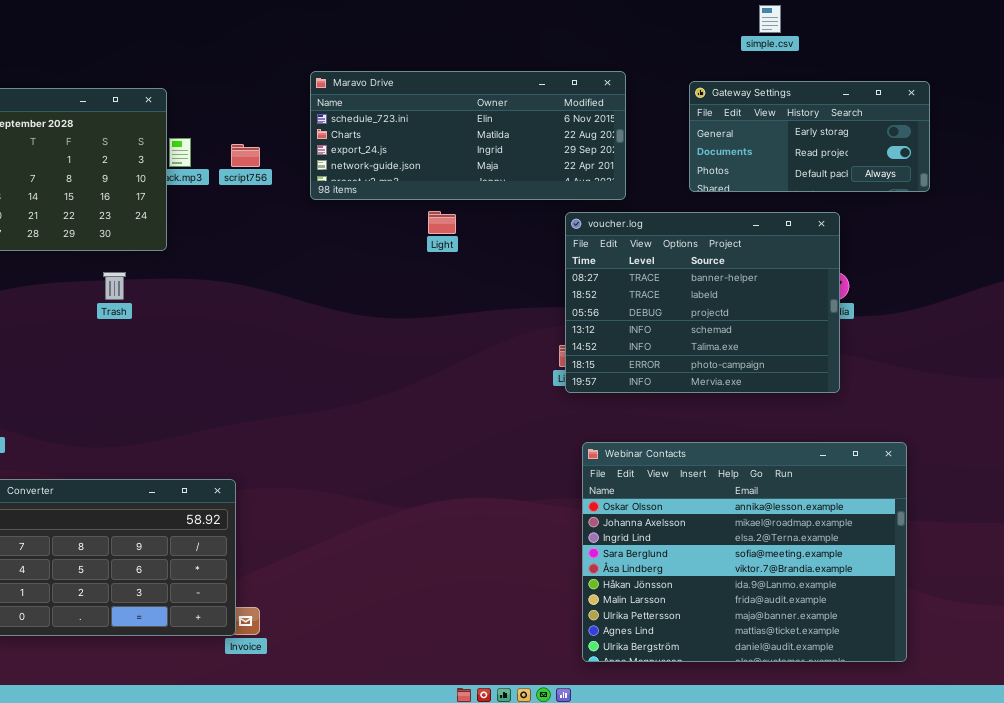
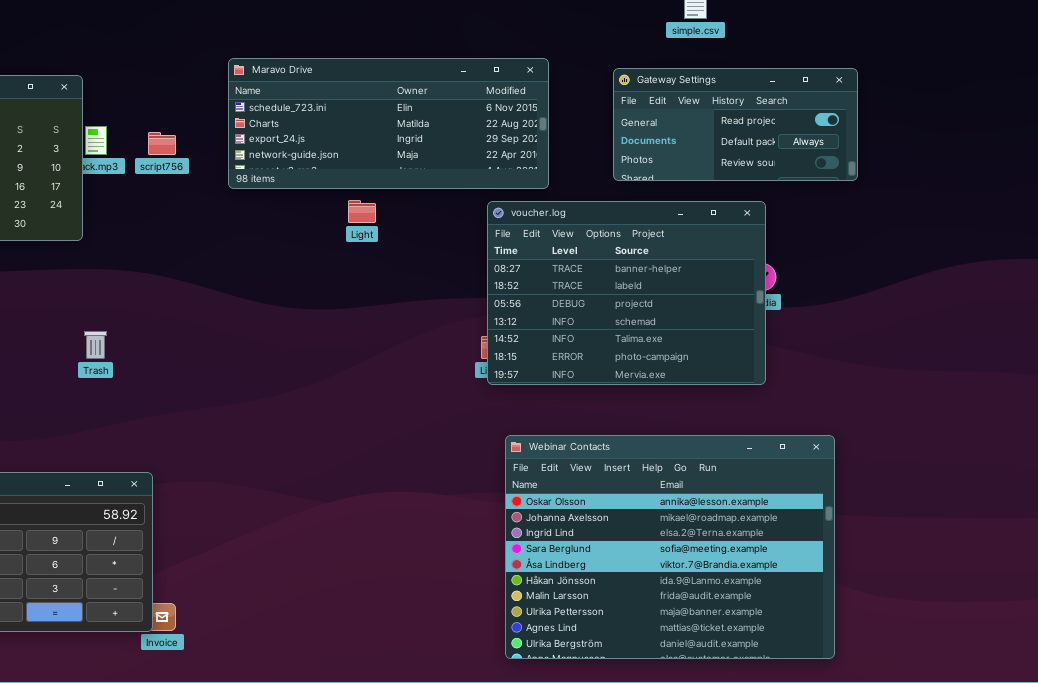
Gateway Settings: [689,81,930,192] -> [613,68,858,181], scrolled down 1 row
Trash: [103,272,126,300] -> [84,331,107,359], moved

